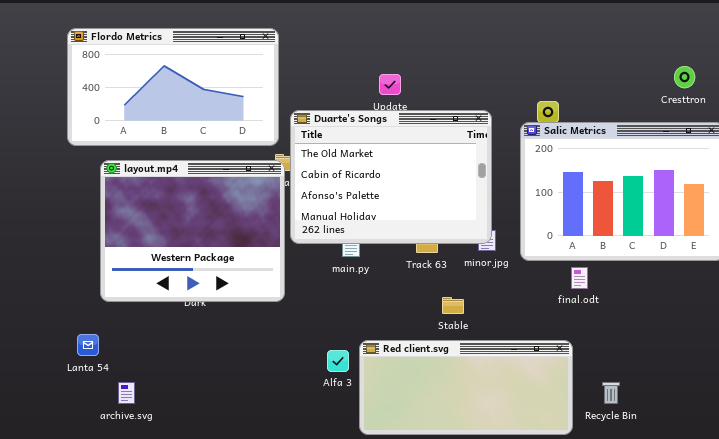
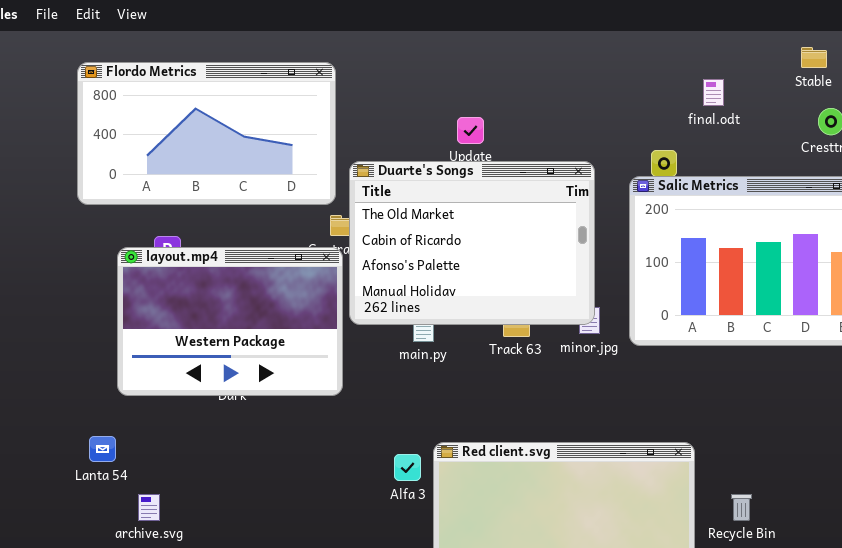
layout.mp4: [100,160,285,302] -> [117,247,343,396], resized
final.odt: [571,267,588,289] -> [703,79,724,106], moved
Stable: [442,297,464,314] -> [801,47,827,68], moved

